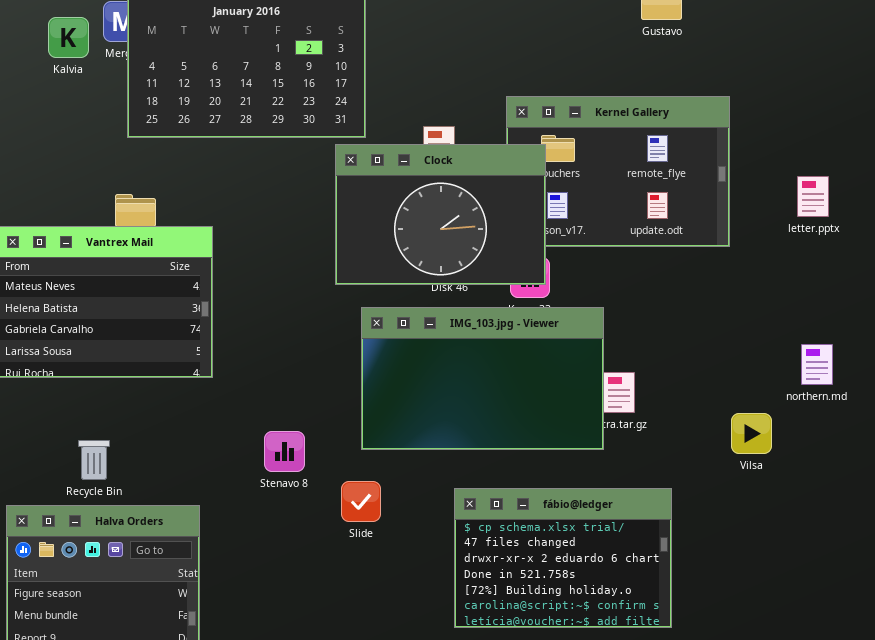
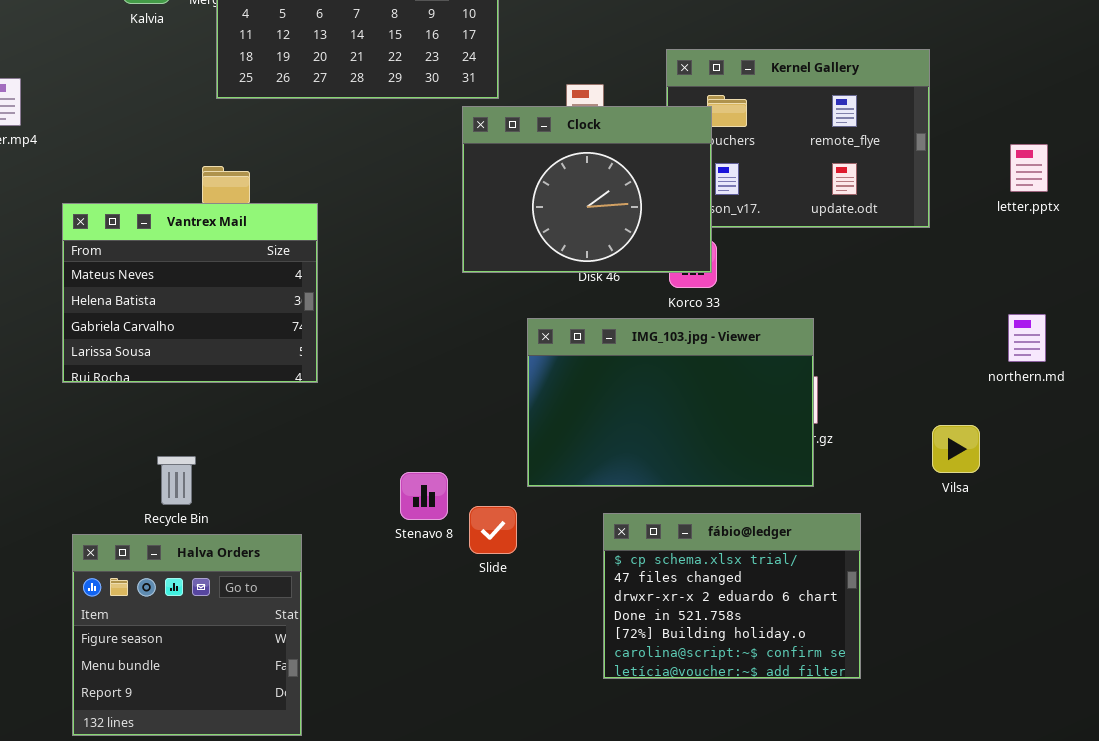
IMG_103.jpg - Viewer: [361,307,604,450] -> [527,318,814,487], moved
northern.md: [801,344,833,385] -> [1008,314,1046,362], moved
Stenavo 8: [264,431,305,472] -> [400,472,448,520], moved

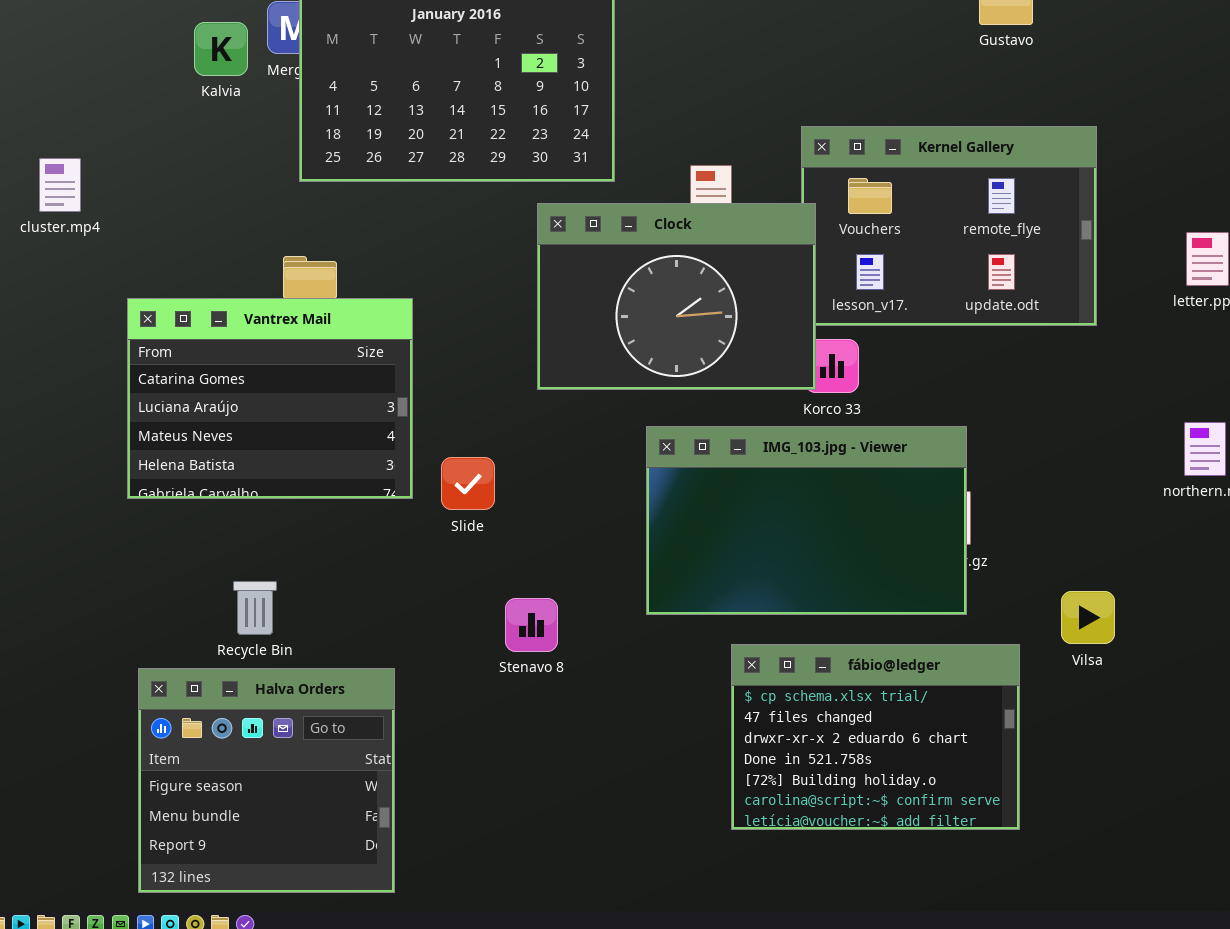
Clock: [462,106,712,273] -> [537,203,816,390], moved
Vantrex Mail: [62,203,318,383] -> [127,298,413,499], scrolled up 2 rows
Vilsa: [932,425,980,473] -> [1061,591,1115,644], moved
Slide: [469,506,517,554] -> [441,457,495,510], moved

